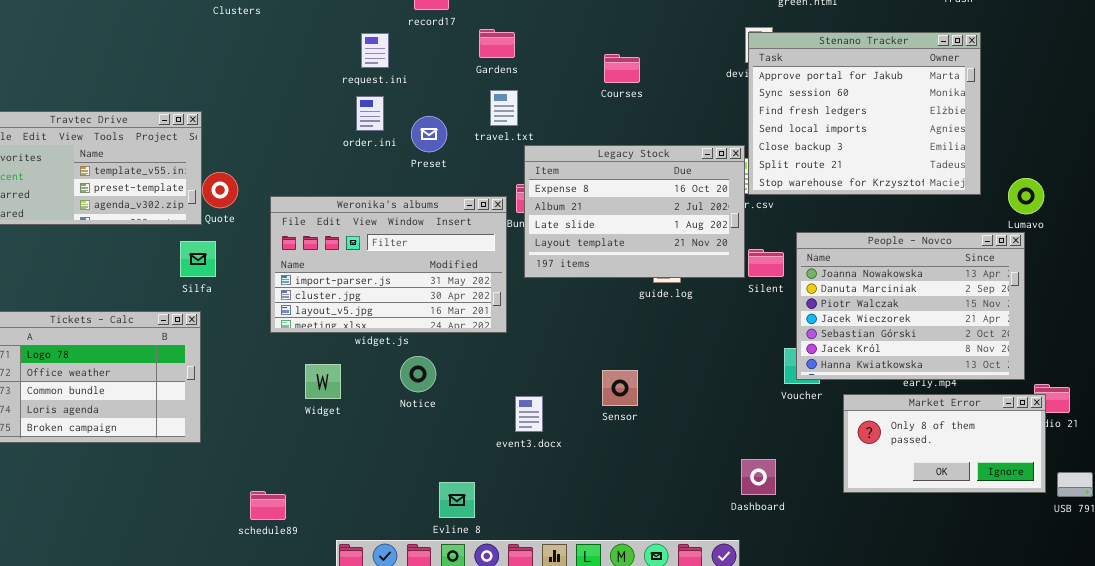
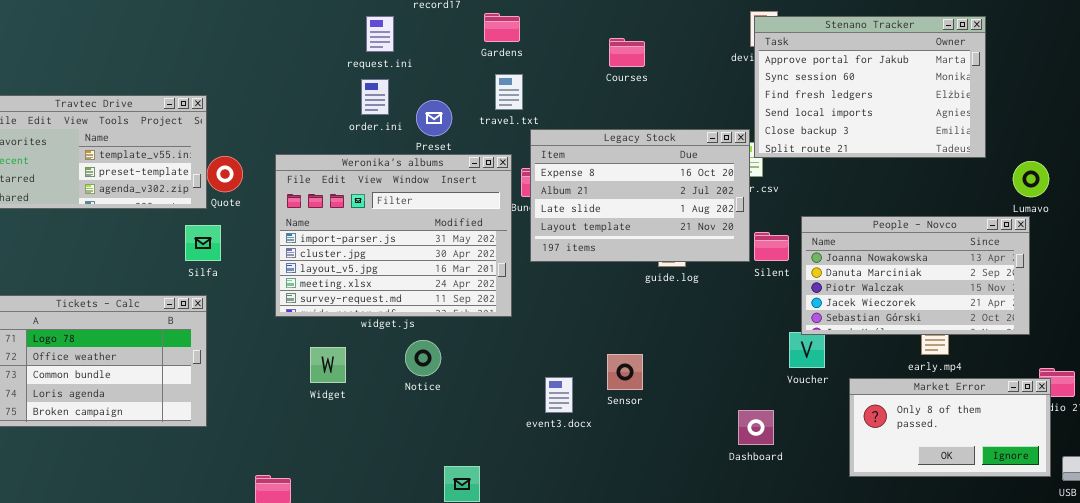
Stenano Tracker: [748,32,981,195] -> [754,16,986,158], resized
Weronika's albums: [270,196,507,333] -> [275,154,512,317], resized
People - Novco: [796,232,1025,380] -> [801,216,1030,335], resized
event3.docx: [515,396,543,432] -> [545,377,573,413], moved
Dashboard: [741,459,776,495] -> [738,410,774,445], moved

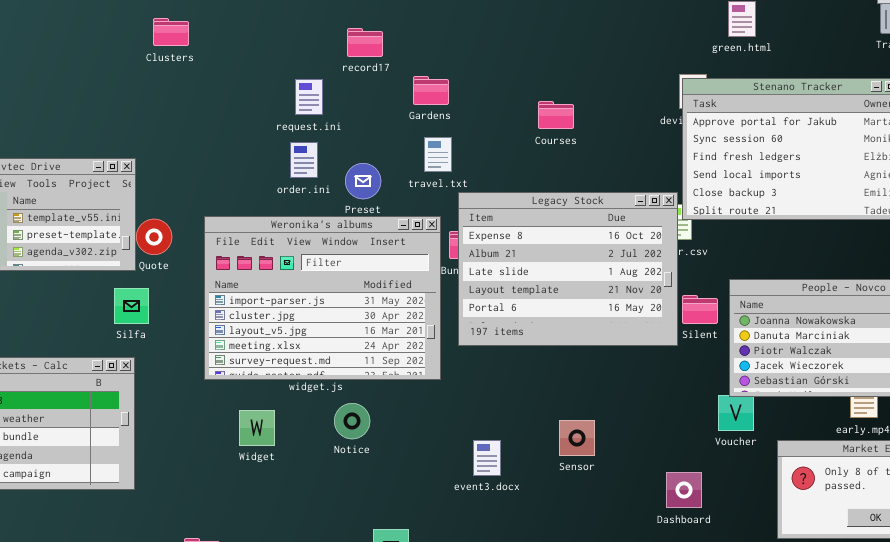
Legacy Stock: [530,129,750,262] -> [458,192,678,346], resized
Sensor: [607,354,643,390] -> [559,420,595,456], moved

